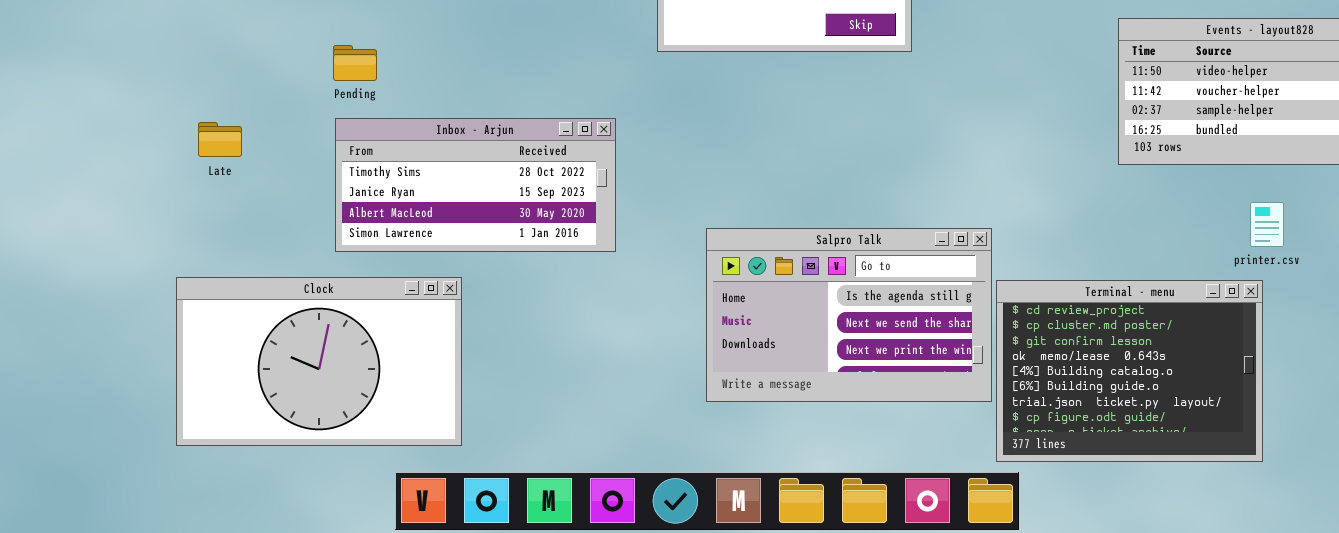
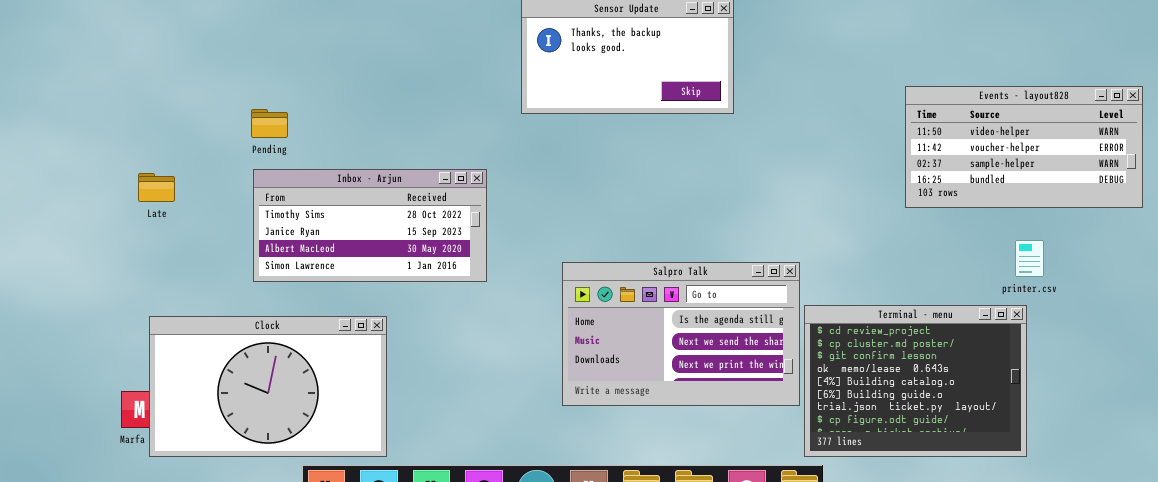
Clock: [176,277,462,446] -> [149,316,387,457], moved

